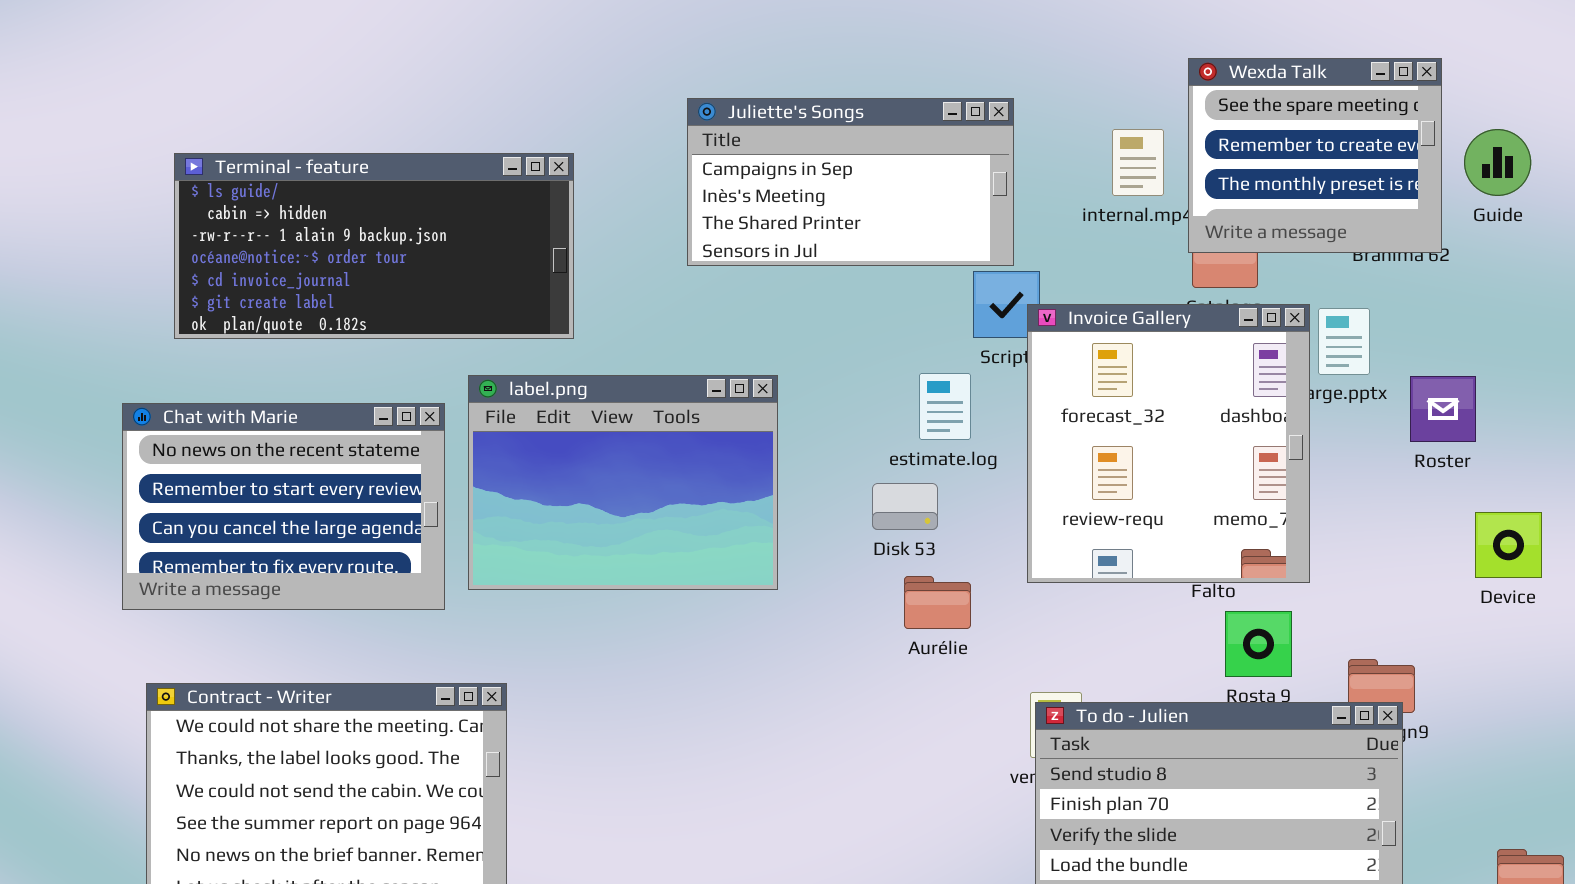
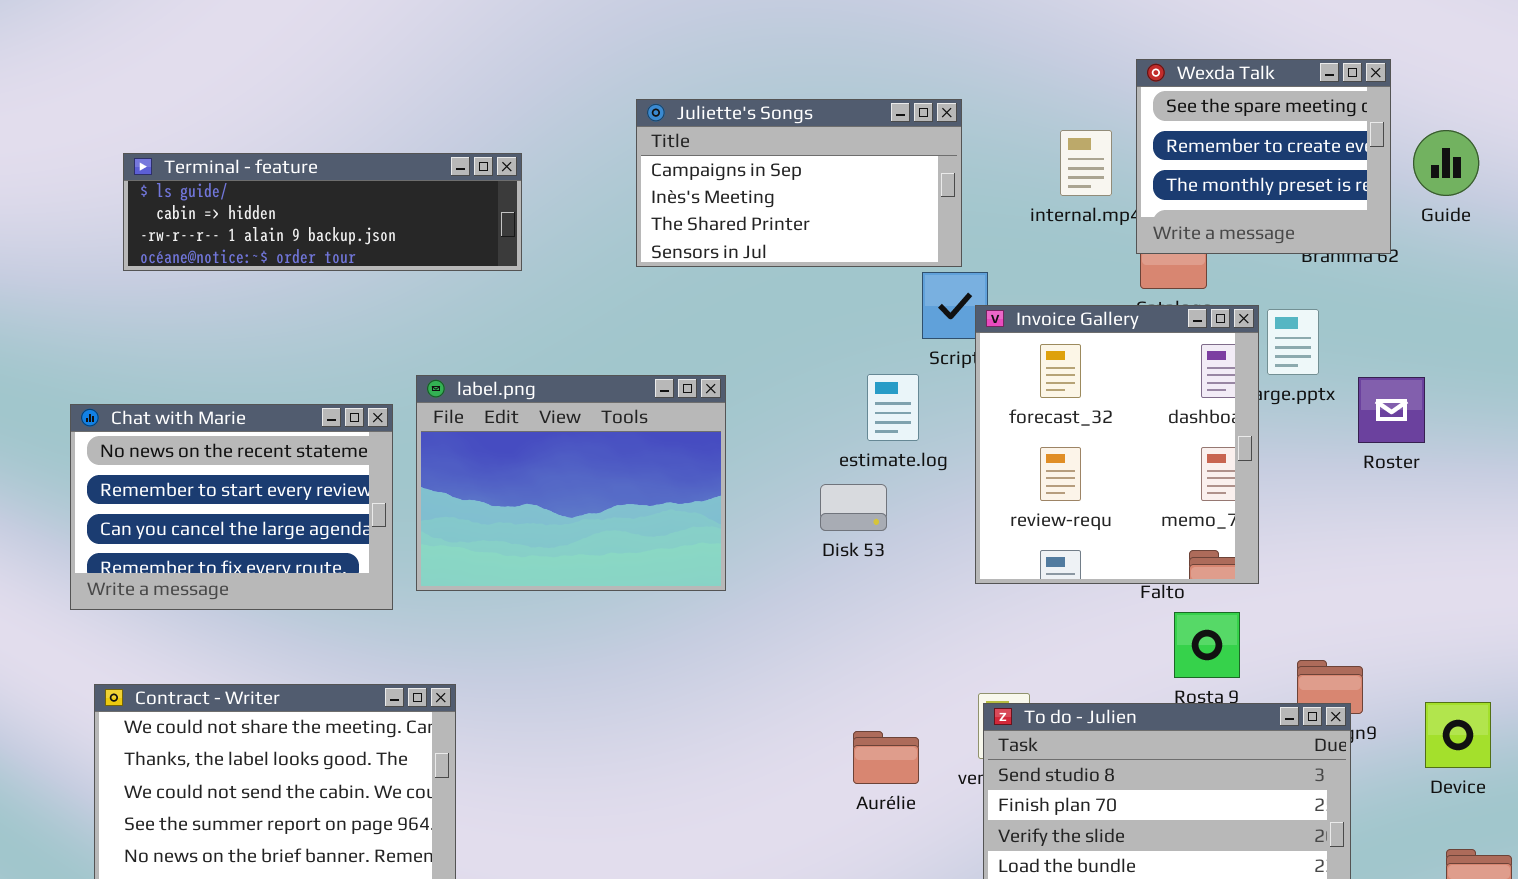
Terminal - feature: [174,153,574,339] -> [123,153,522,271], resized
Device: [1475,512,1542,578] -> [1425,702,1491,768], moved
Aurélie: [904,576,971,629] -> [853,731,919,784], moved

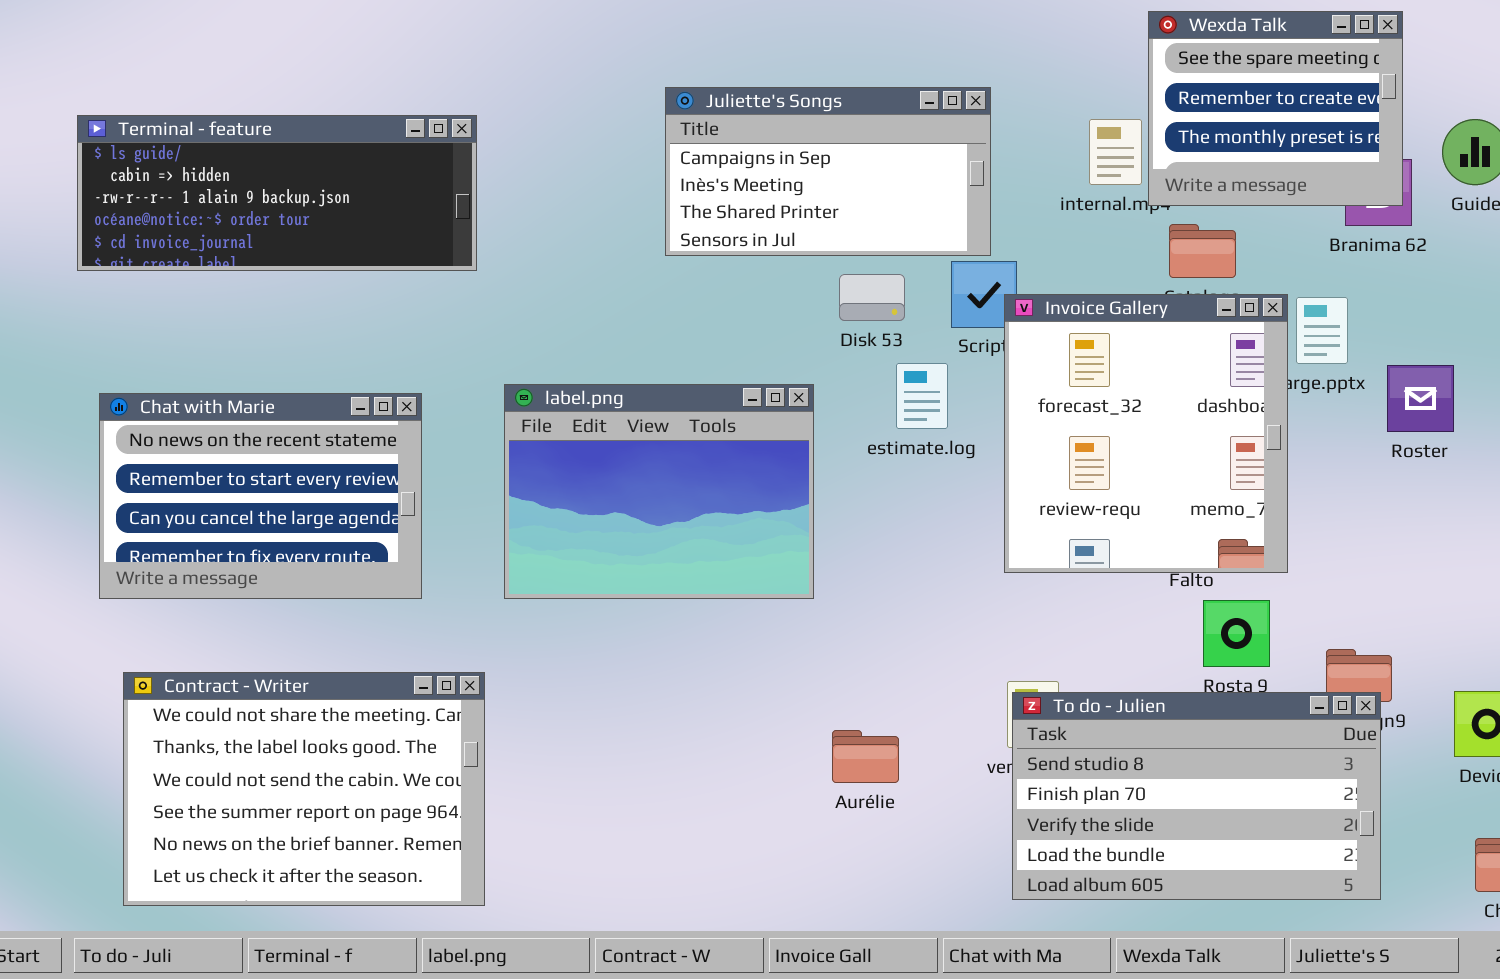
Wexda Talk: [1136,59,1391,254] -> [1148,11,1403,206], moved
Terminal - feature: [123,153,522,271] -> [77,115,477,271], moved, resized
label.png: [416,375,726,591] -> [504,384,814,599], moved
Disk 53: [820,484,887,531] -> [839,274,905,321], moved
Aurélie: [853,731,919,784] -> [832,730,899,783], moved

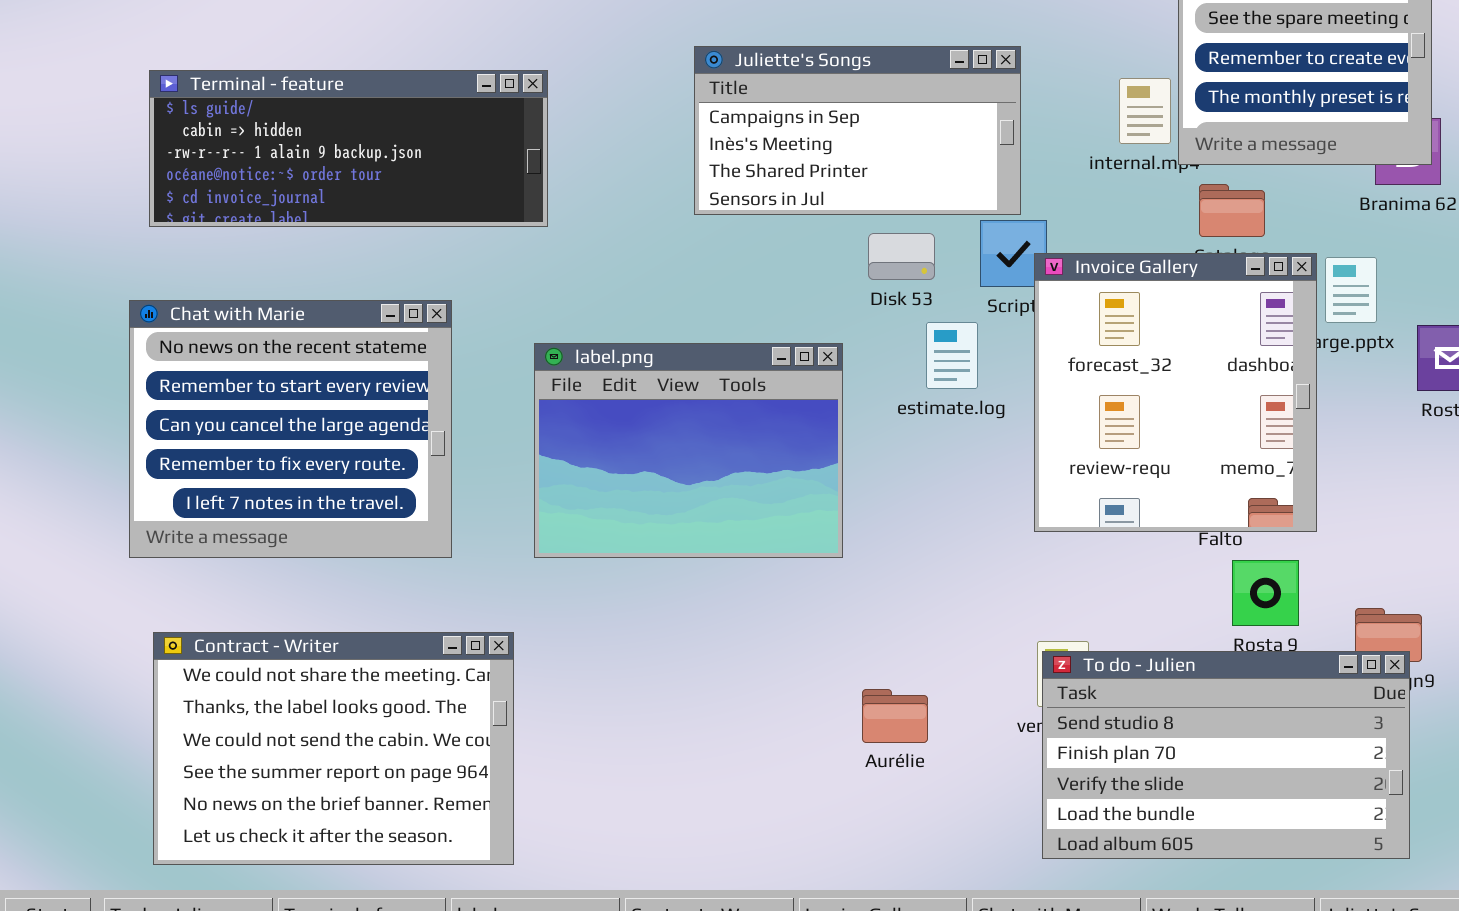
Terminal - feature: [77,115,477,271] -> [149,70,548,227], moved
Chat with Marie: [99,393,422,599] -> [129,300,452,558], resized

